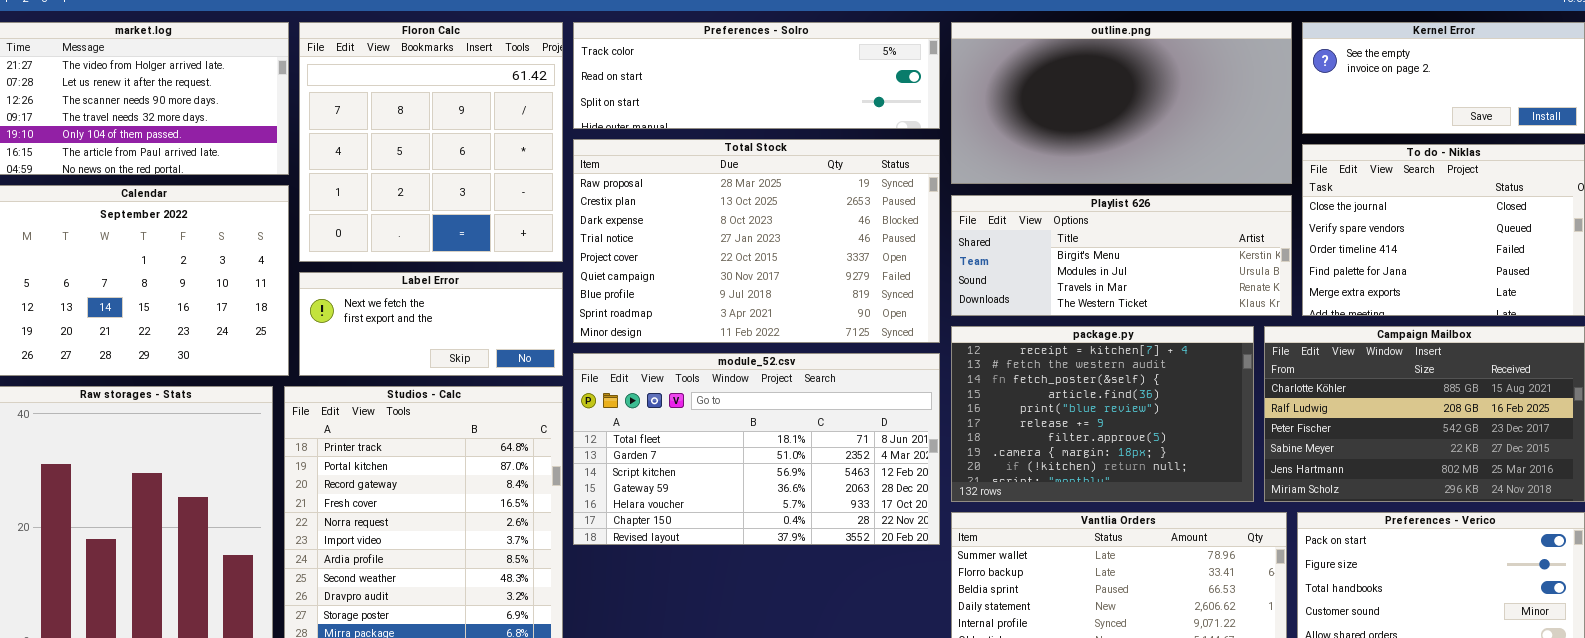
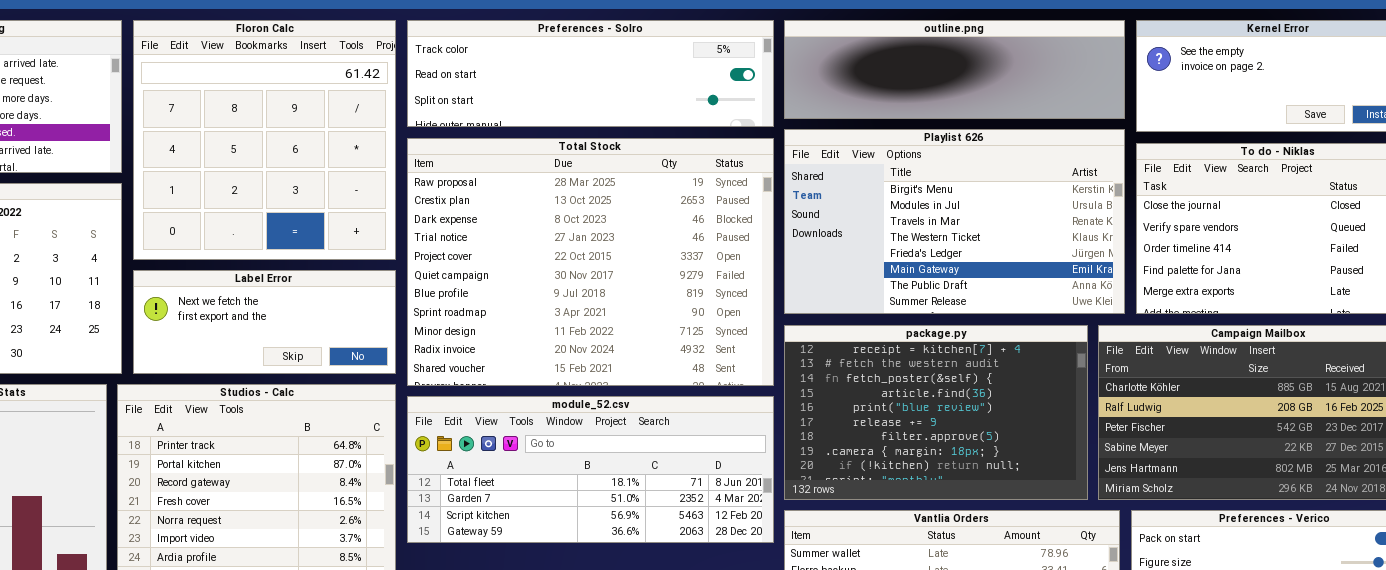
outline.png: [951,22,1292,184] -> [784,20,1125,119], resized
Total Stock: [573,139,940,343] -> [407,138,774,386], resized
Playlist 626: [951,195,1292,316] -> [784,129,1125,314], resized
module_52.csv: [573,353,940,545] -> [407,396,774,543], resized

